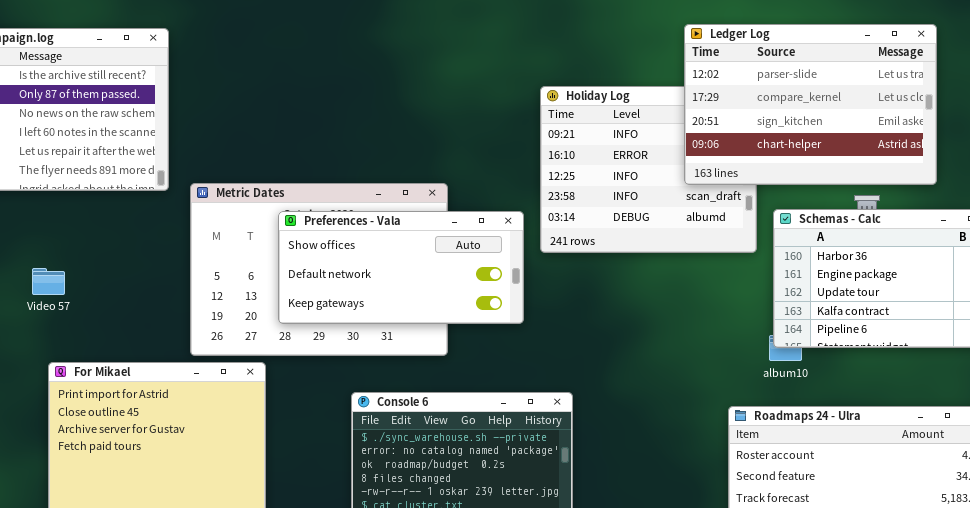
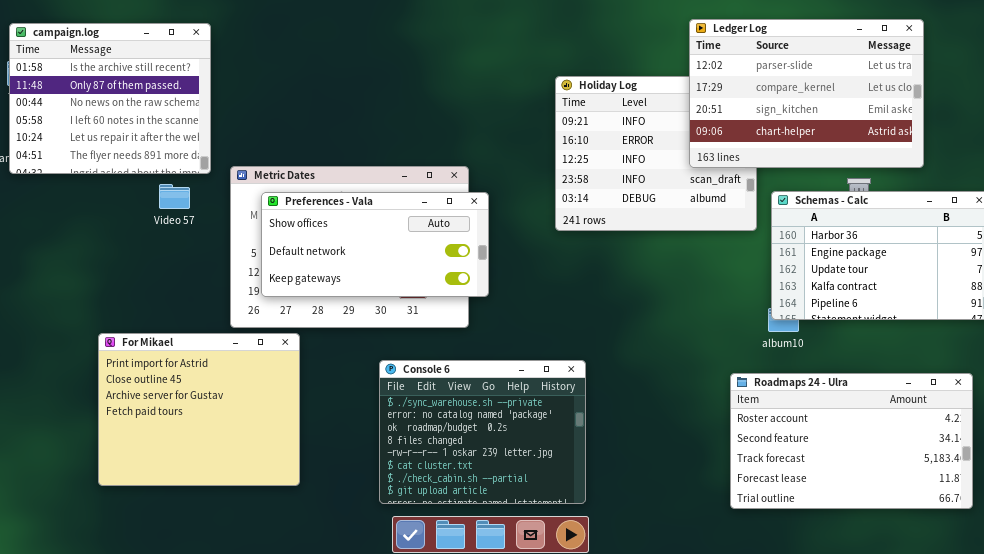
Preferences - Vala: [278,211,524,324] -> [261,192,489,297], moved
Video 57: [32,268,65,295] -> [159,184,190,209], moved

